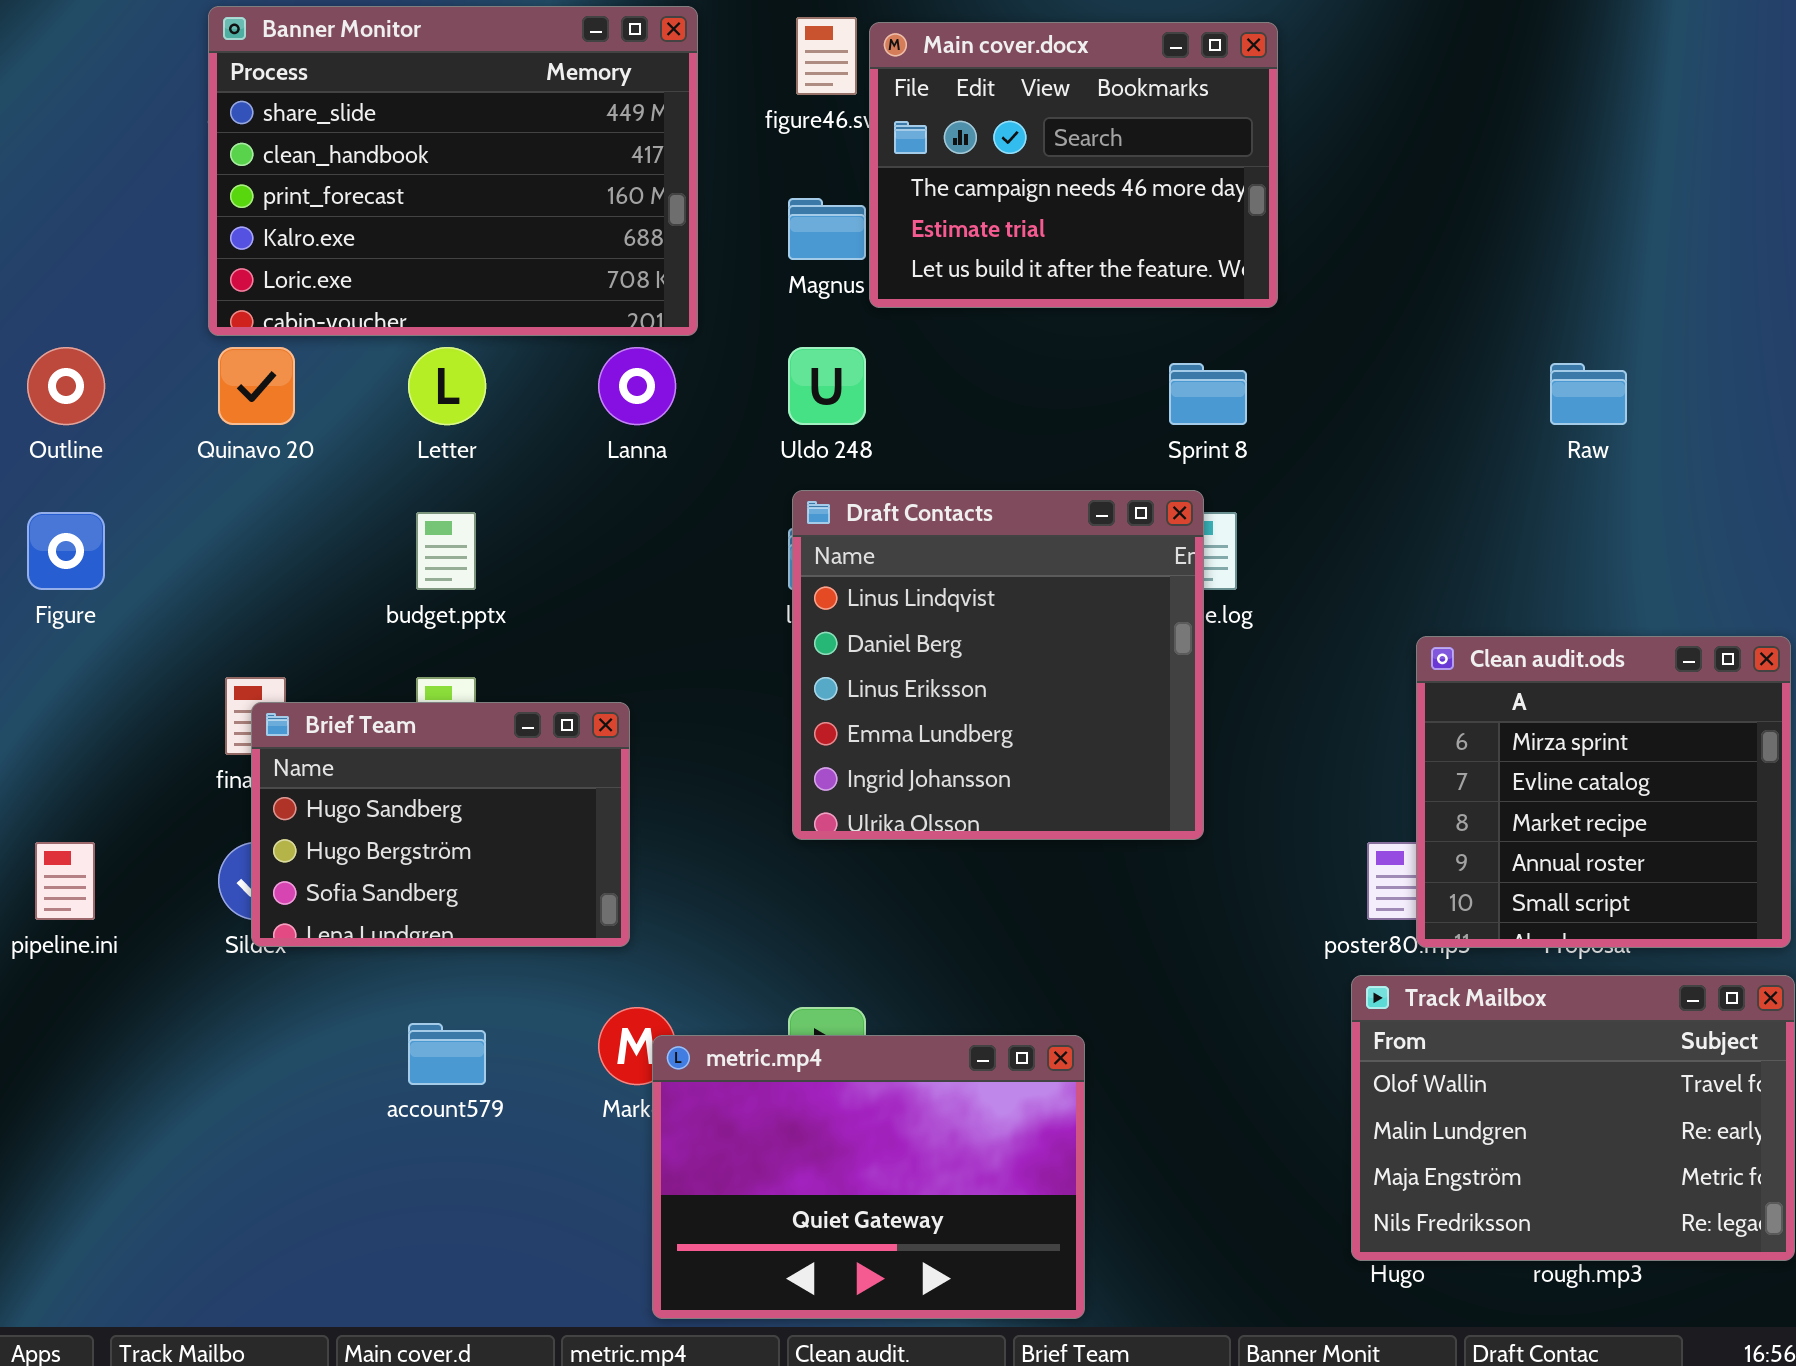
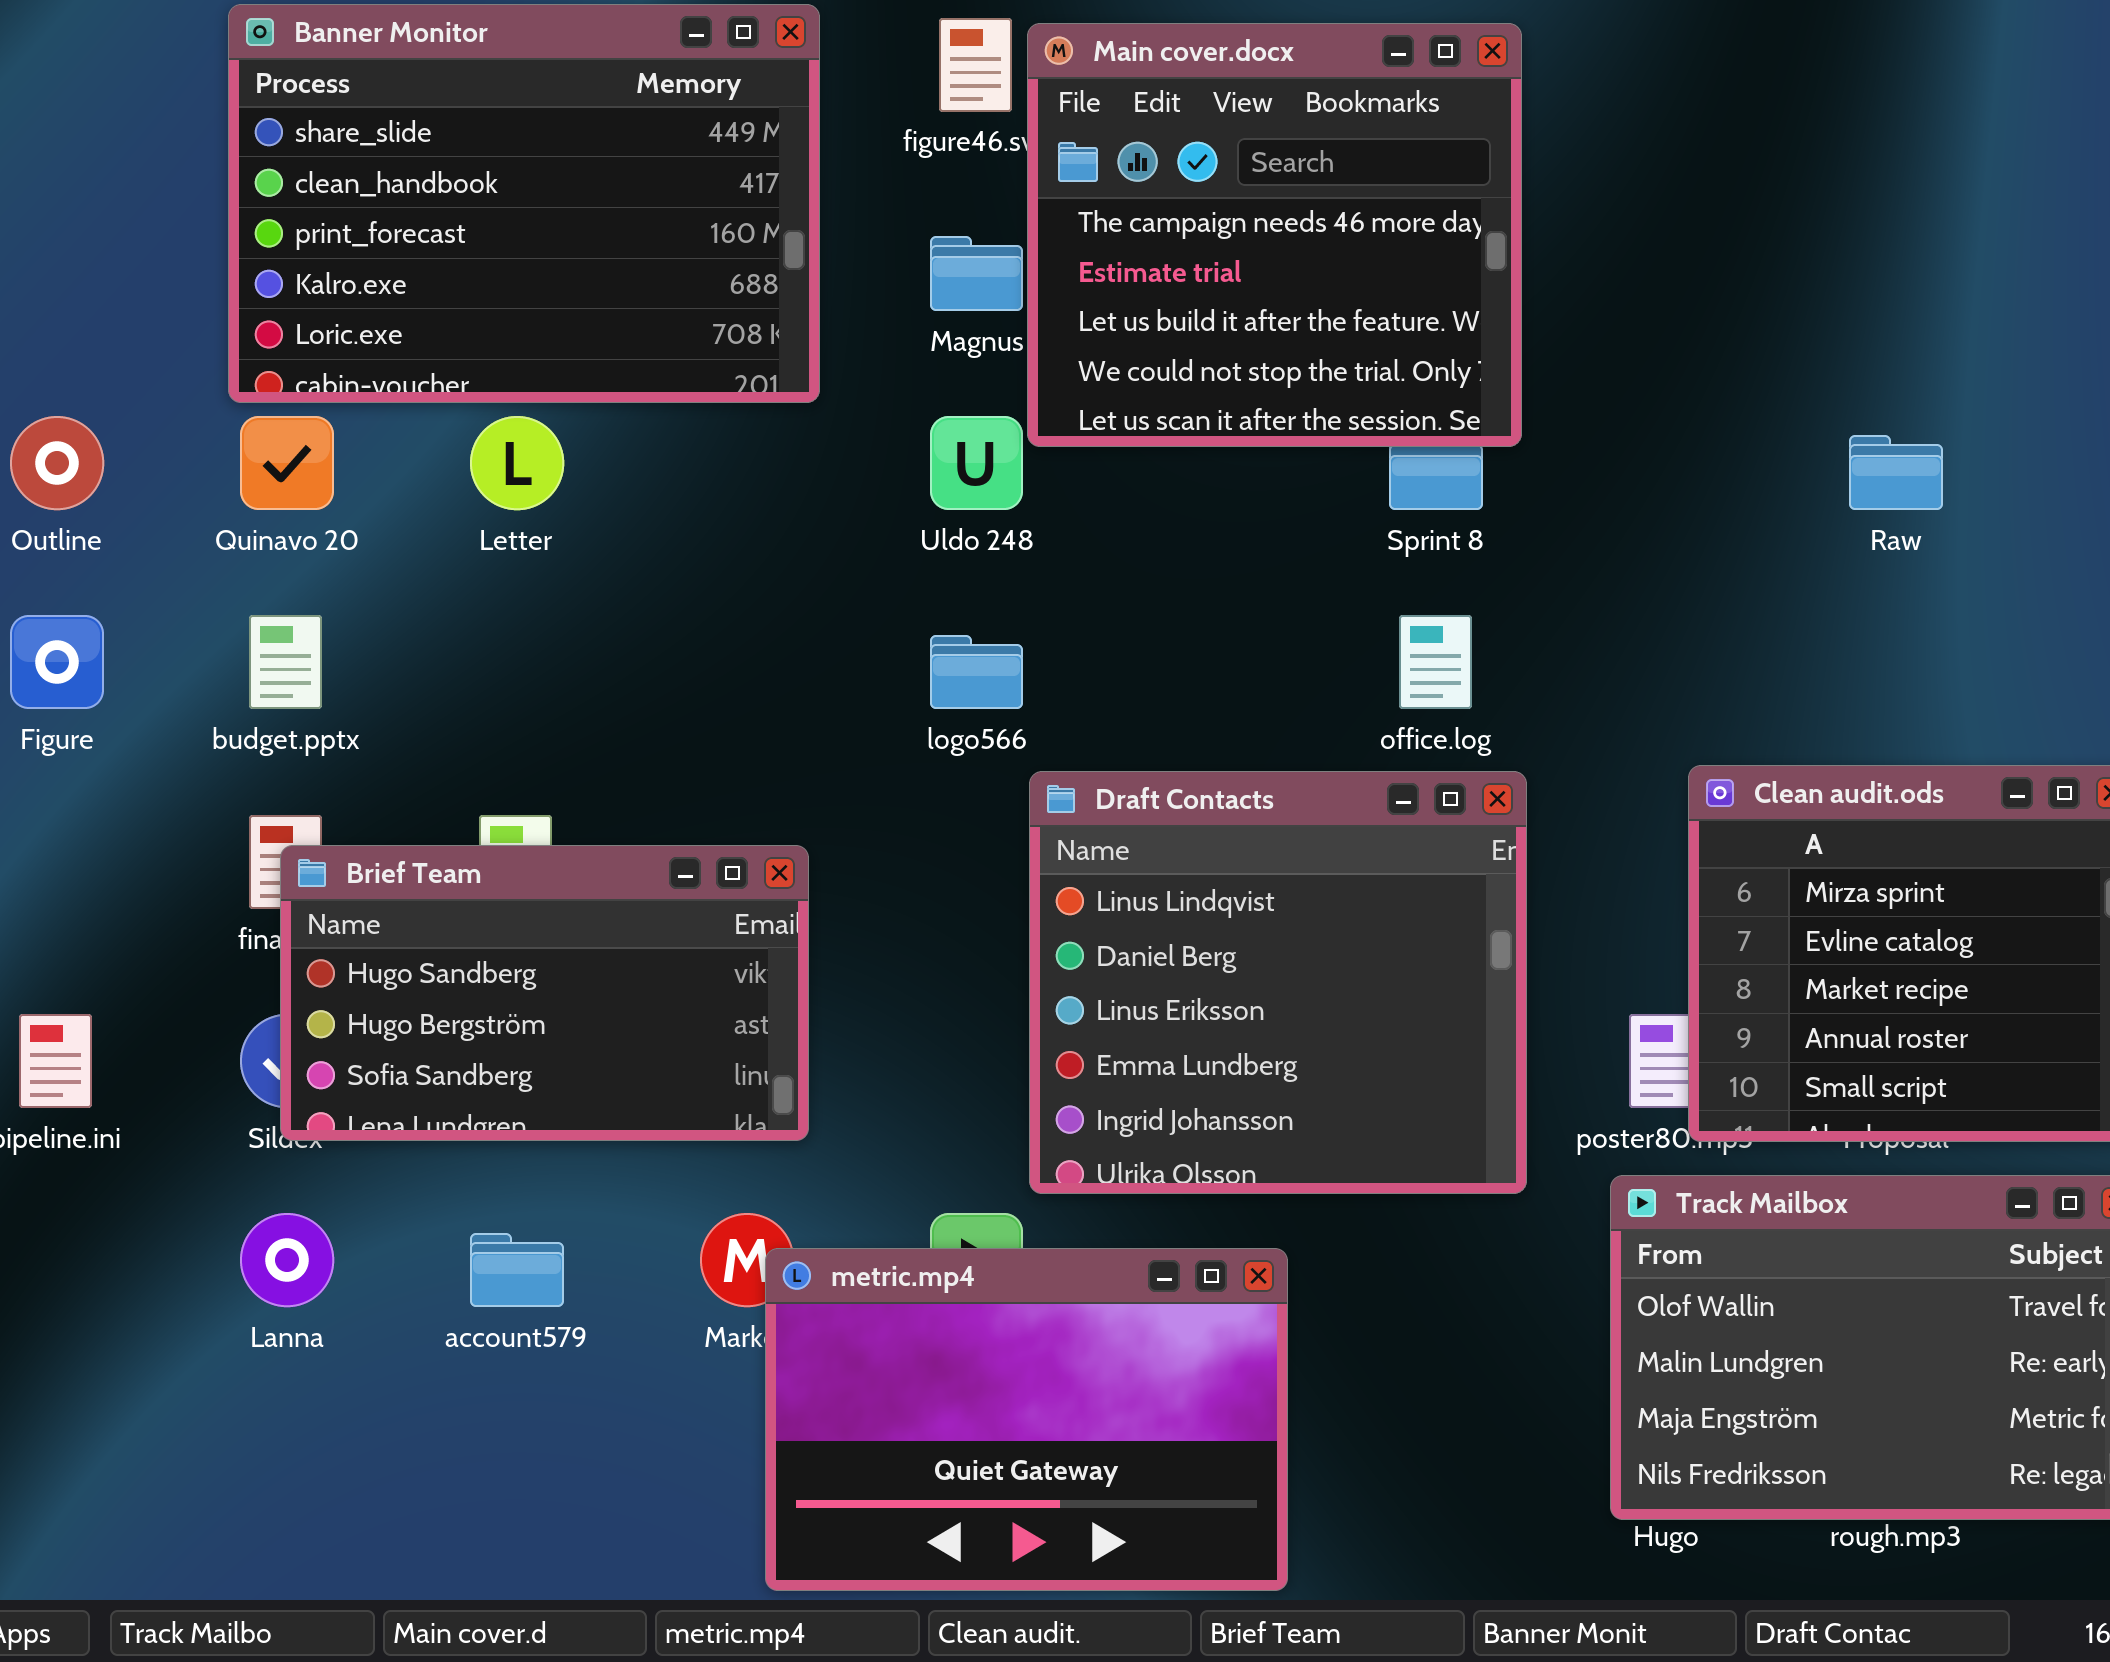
Main cover.docx: [869,22,1278,308] -> [1027,23,1522,447], resized
Lanna: [598,347,676,425] -> [240,1213,334,1307], moved
Draft Contacts: [792,490,1204,840] -> [1029,771,1527,1194], moved
budget.pptx: [416,512,476,590] -> [249,615,322,709], moved
Brief Team: [251,702,630,947] -> [280,845,809,1141], resized

